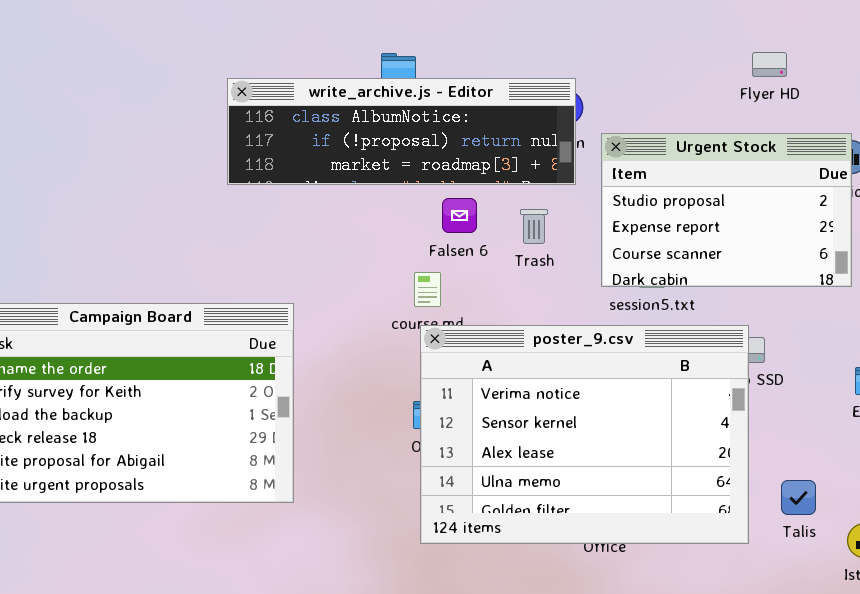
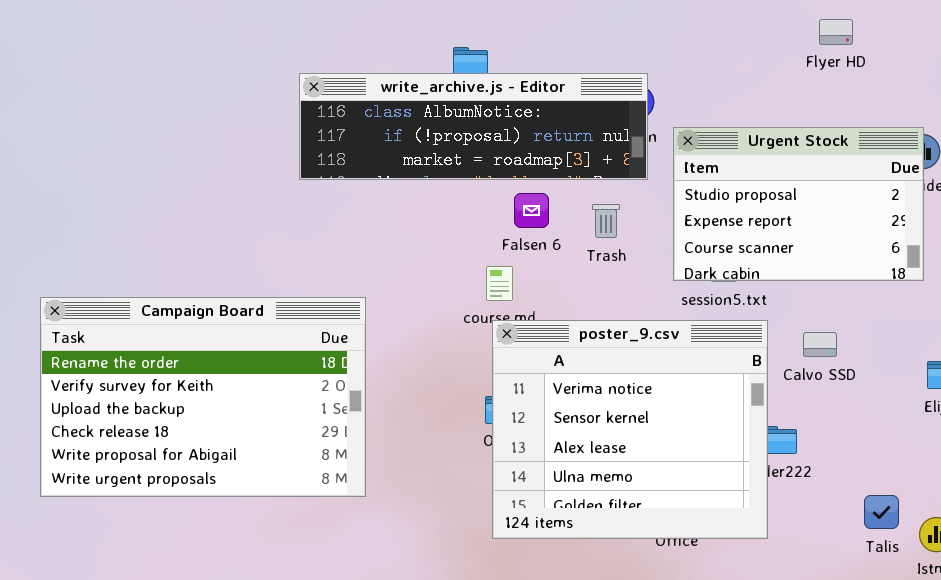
Flyer HD: [752,52,787,77] -> [819,19,853,45], moved
poster_9.csv: [420,325,749,544] -> [492,320,768,539], resized
Talis: [781,480,816,515] -> [864,495,899,529], moved

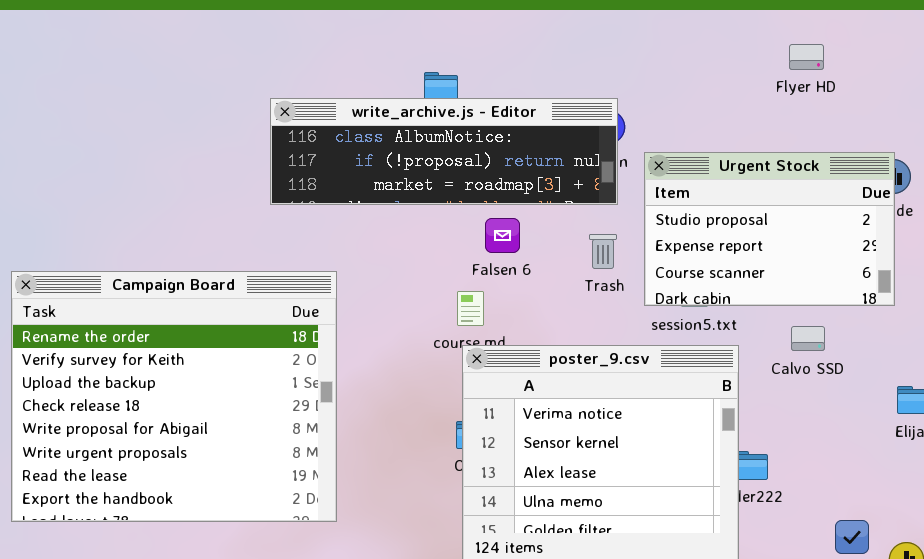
Trash: [592,204,620,238] -> [589,234,617,269], moved
Campaign Board: [40,297,366,497] -> [11,271,337,522], resized
Calvo SSD: [803,332,837,357] -> [791,326,825,351], moved

